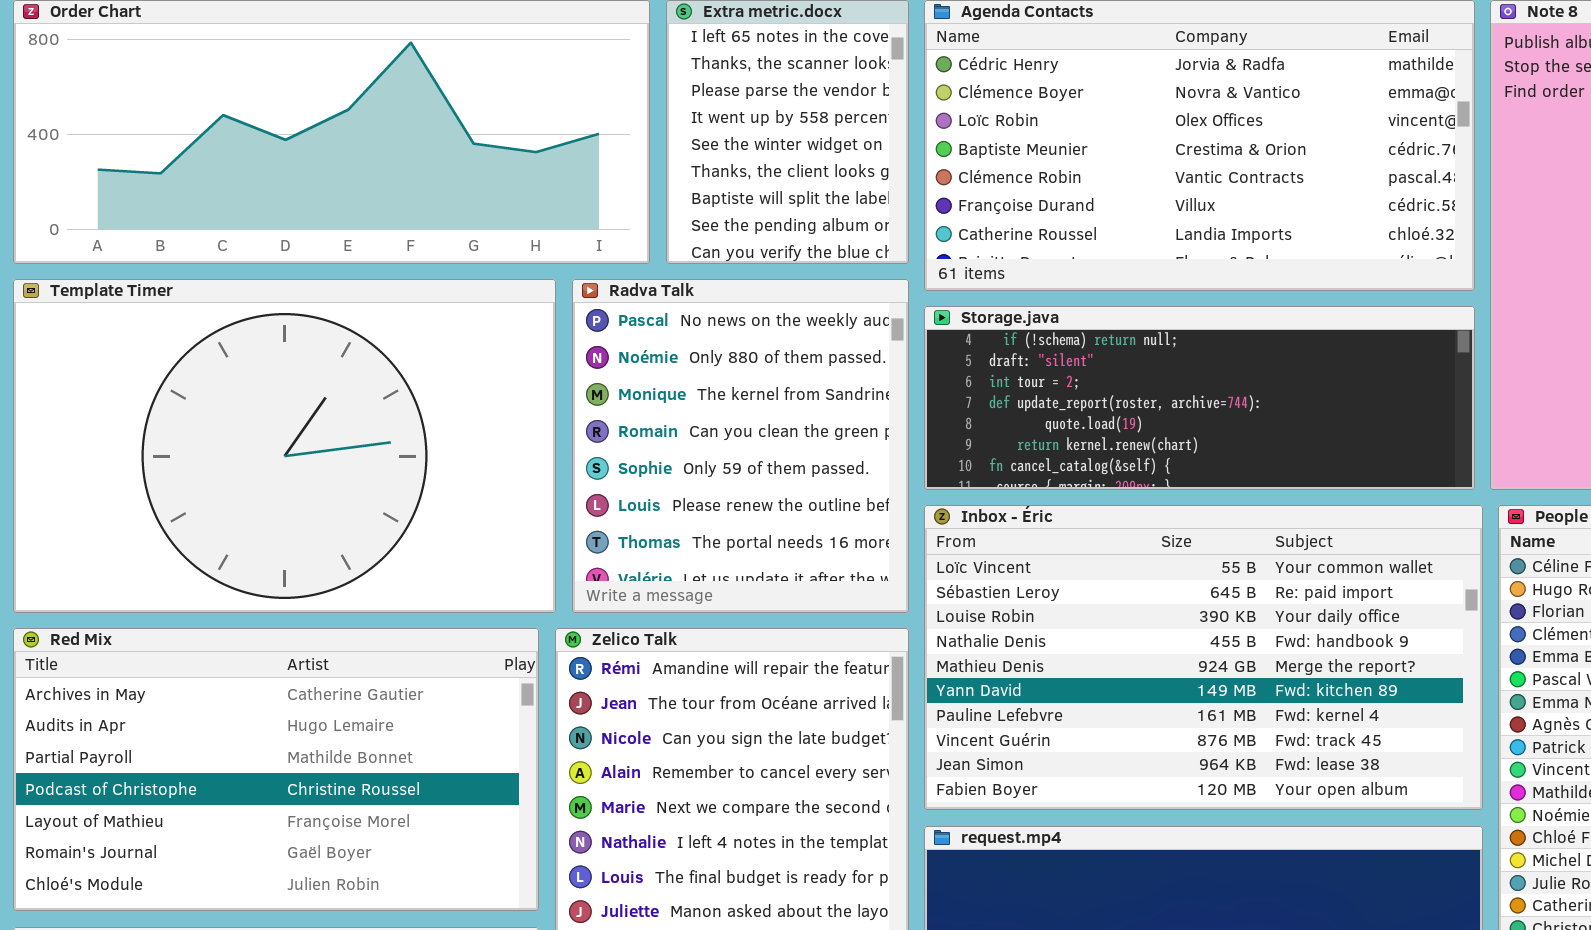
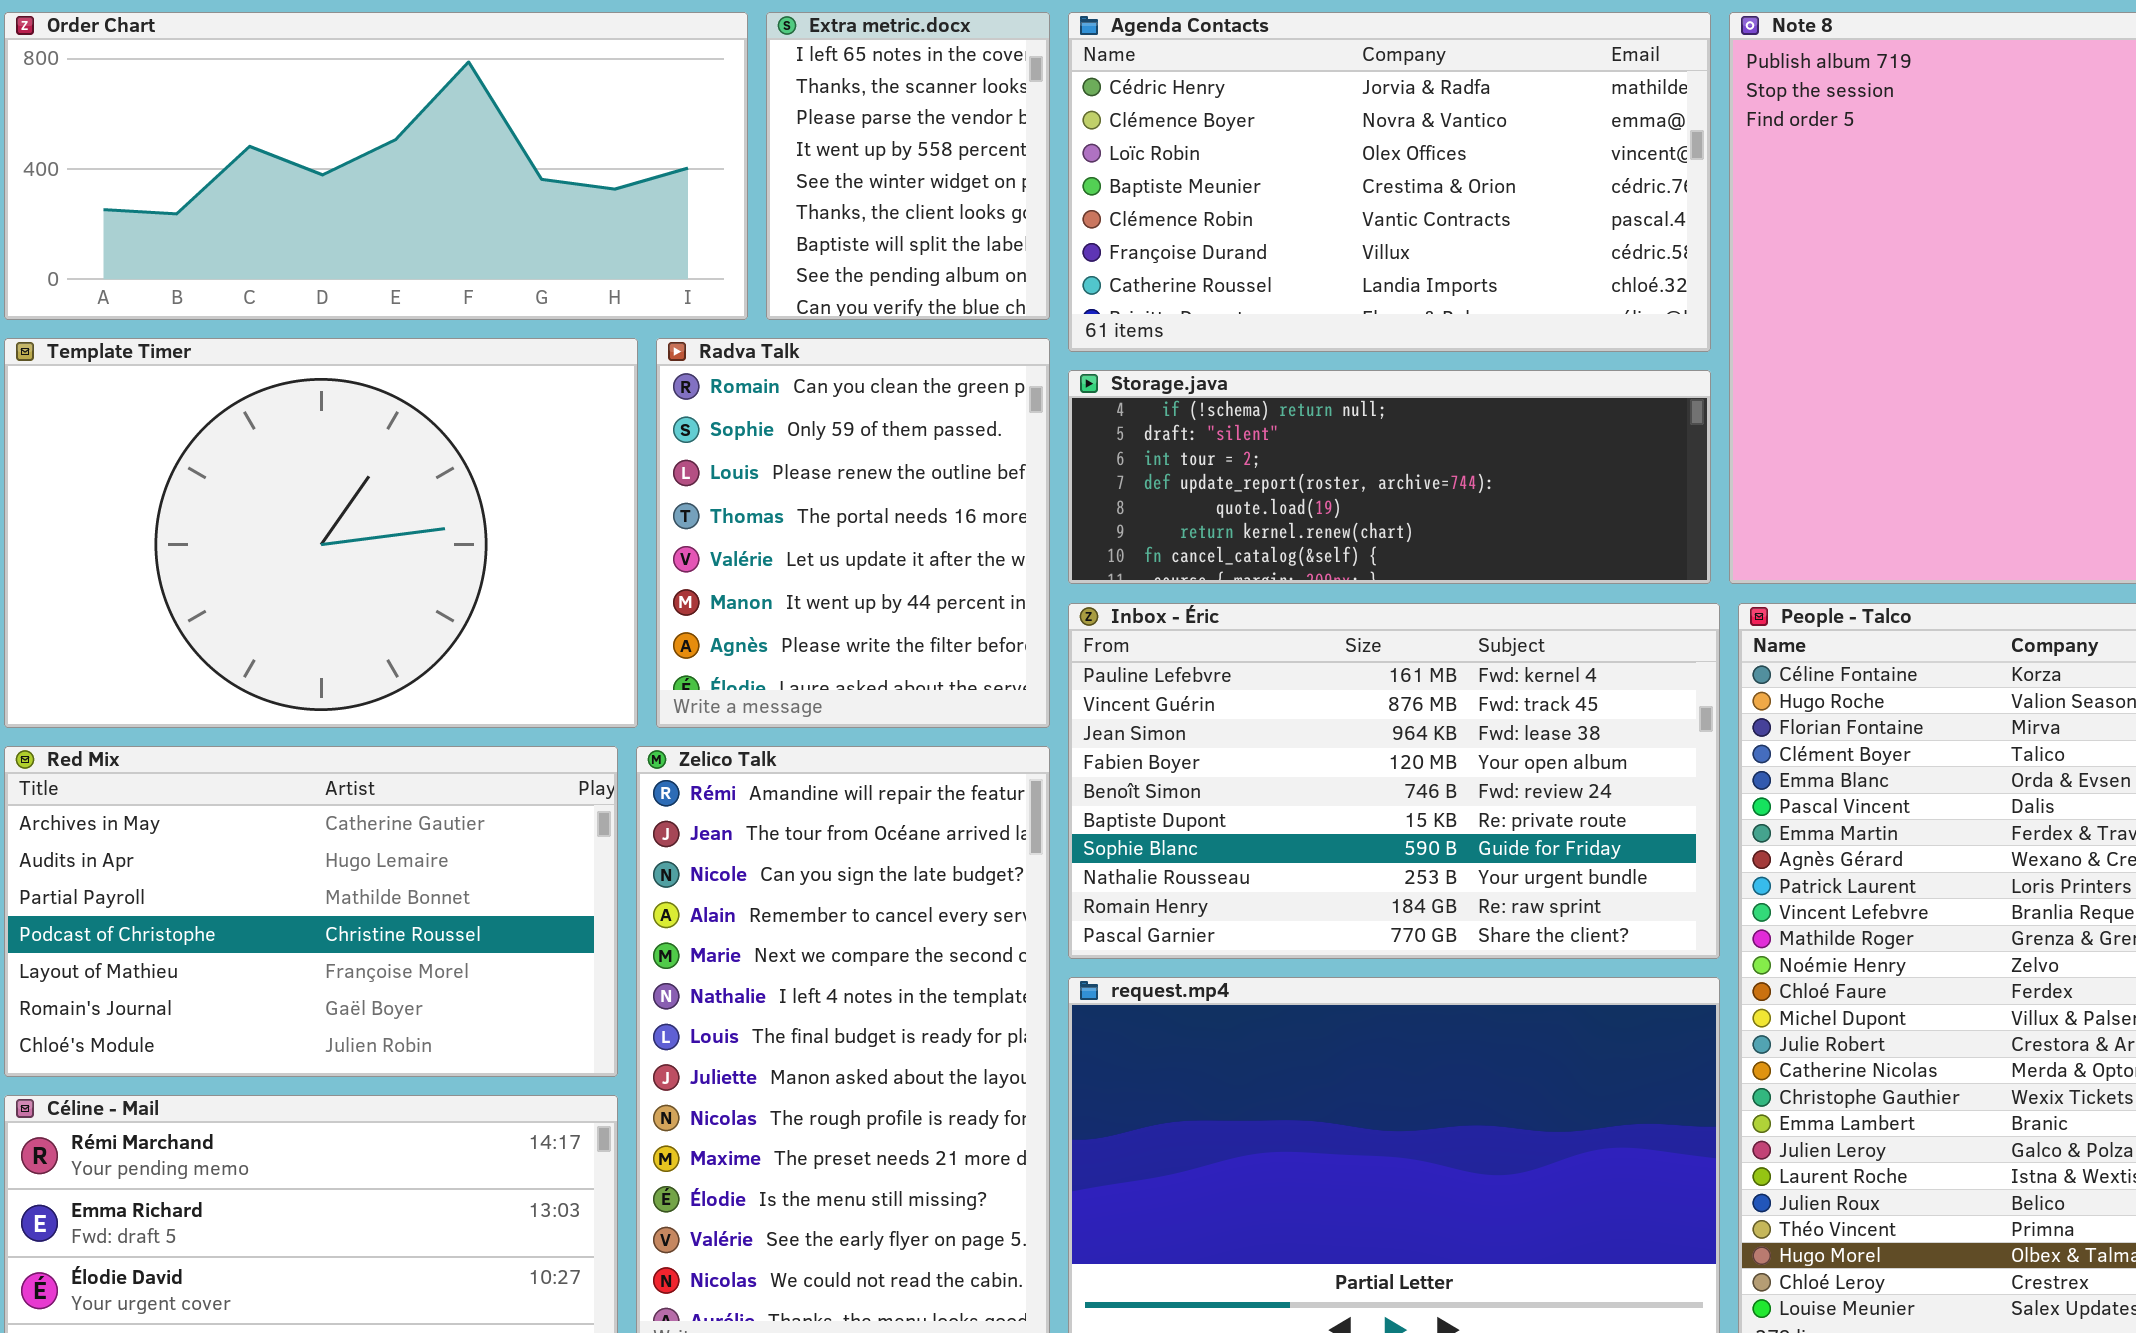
Radva Talk: [572,279,909,613] -> [656,338,1050,728], scrolled down 3 rows
Inbox - Éric: [924,505,1483,810] -> [1068,603,1720,959], scrolled down 6 rows

